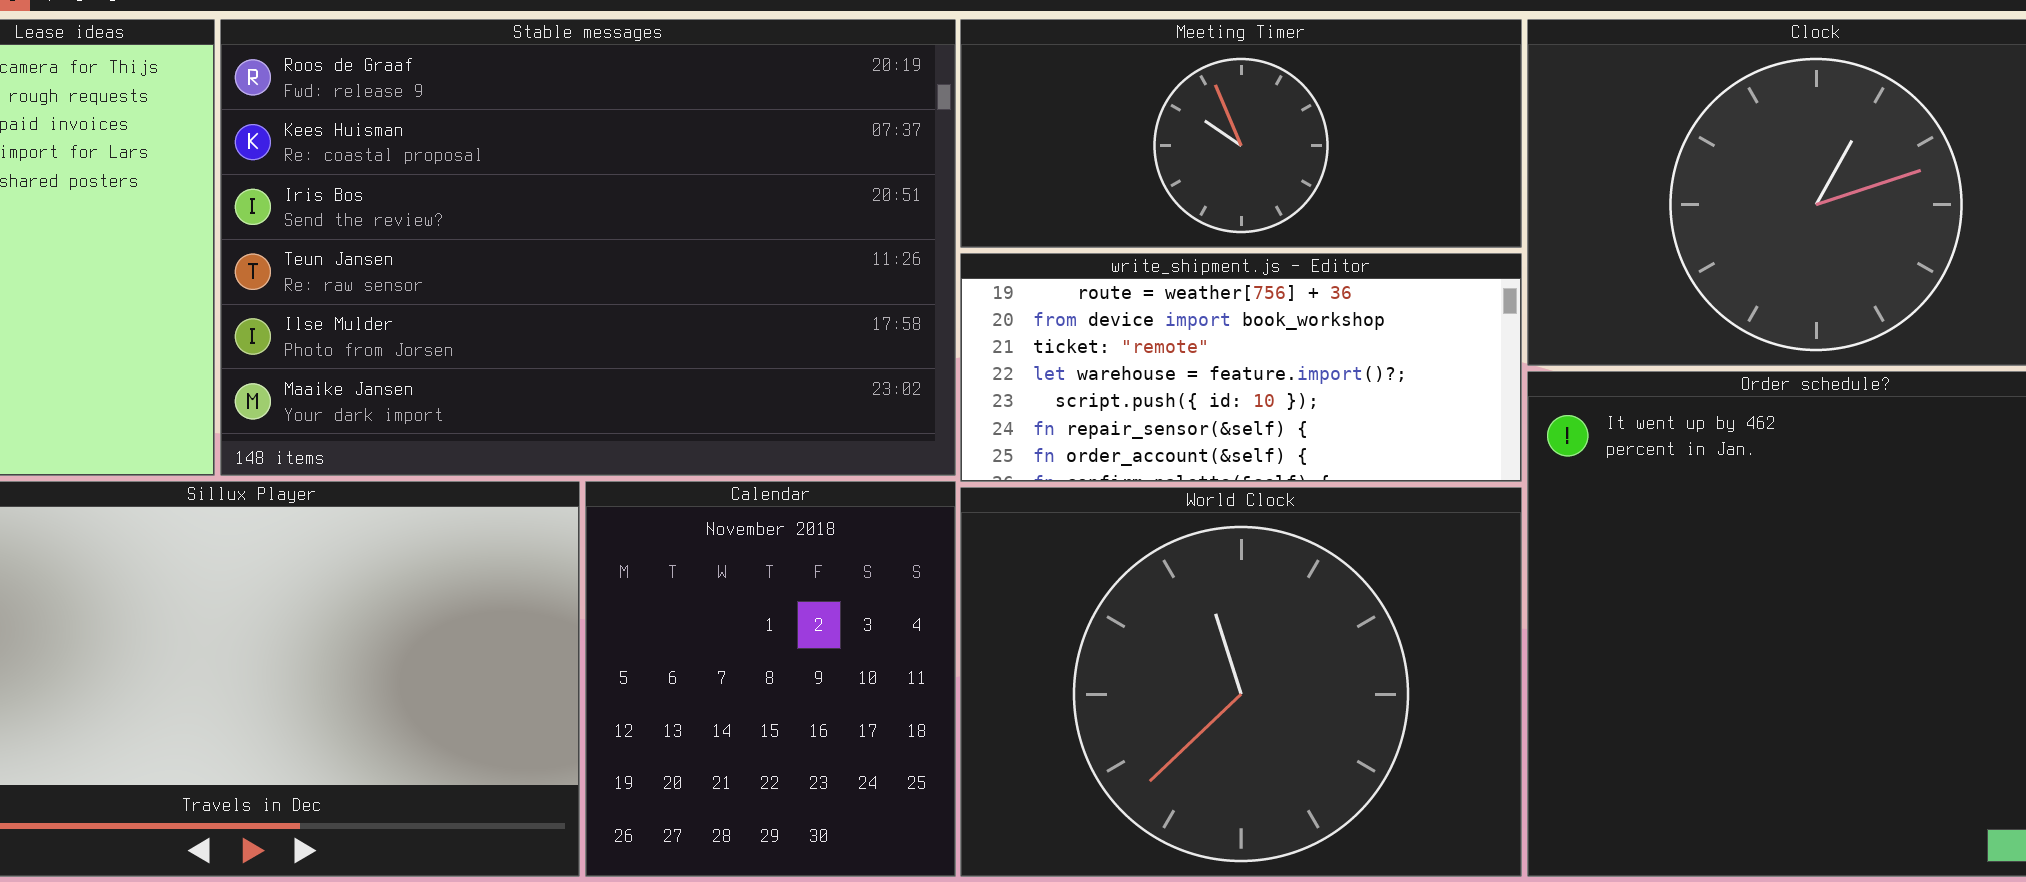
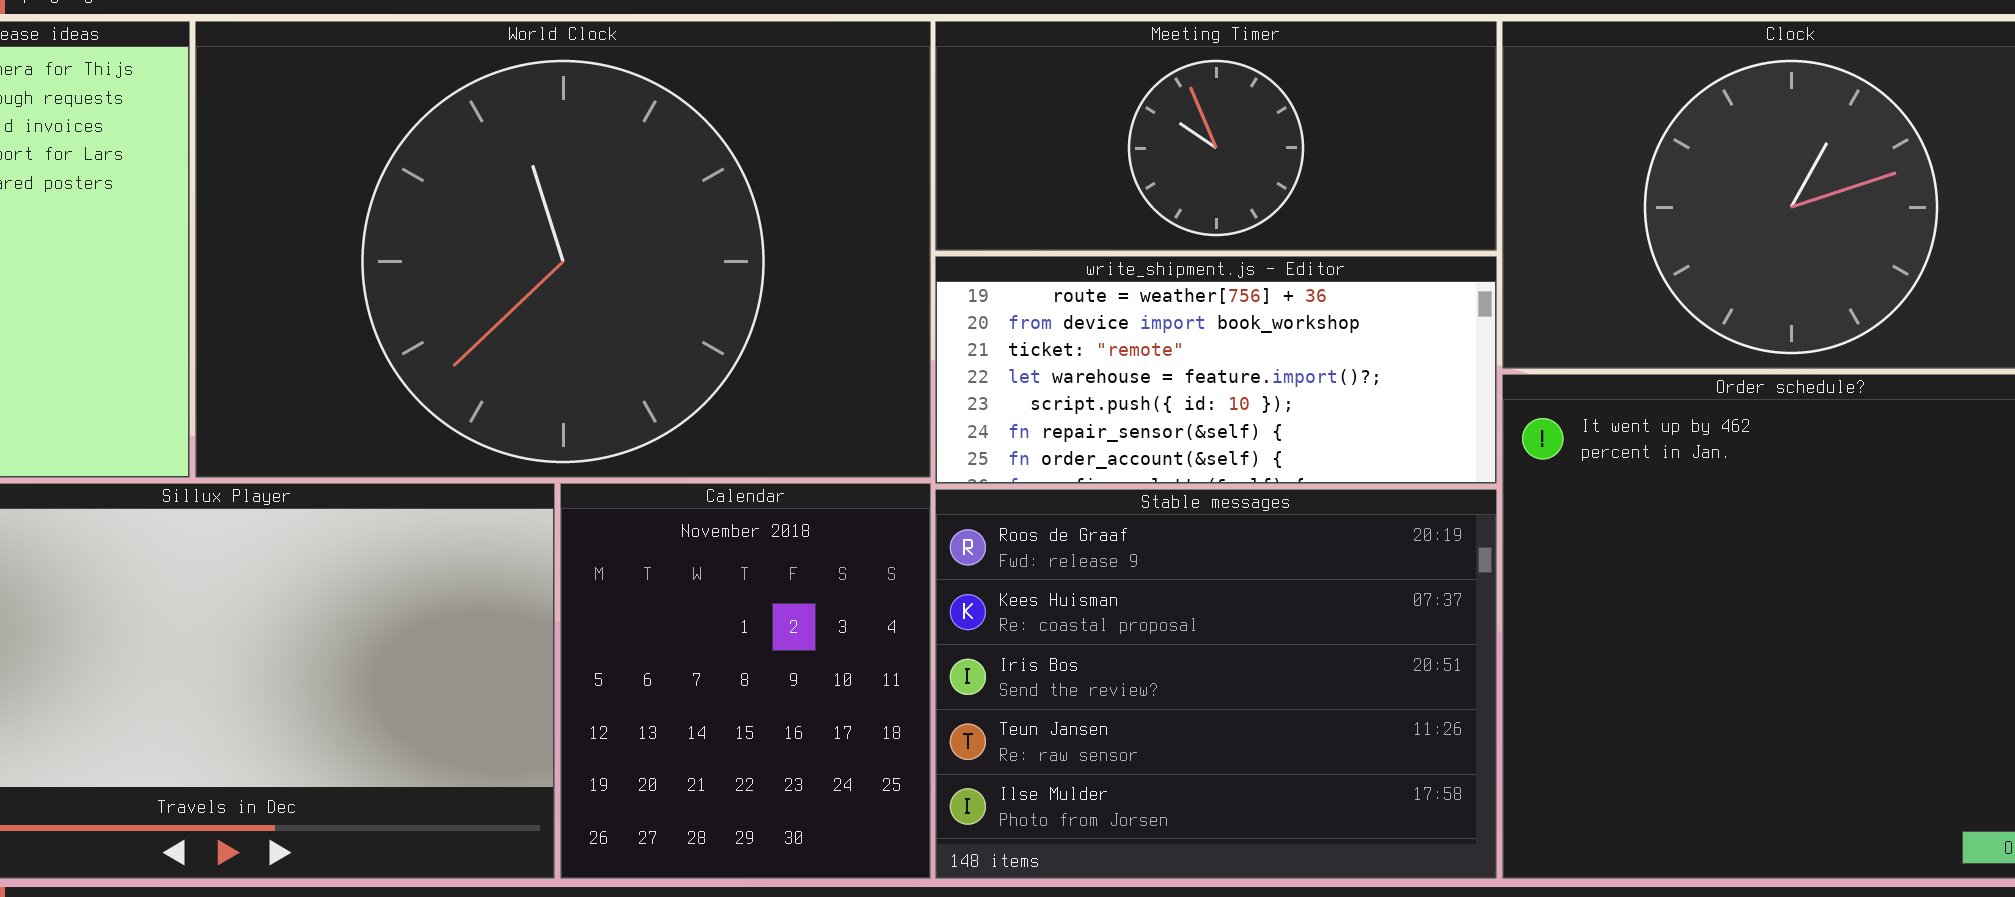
Stable messages: [220,19,956,476] -> [935,489,1497,879], moved, resized
World Clock: [960,487,1522,877] -> [195,21,931,478], moved, resized

